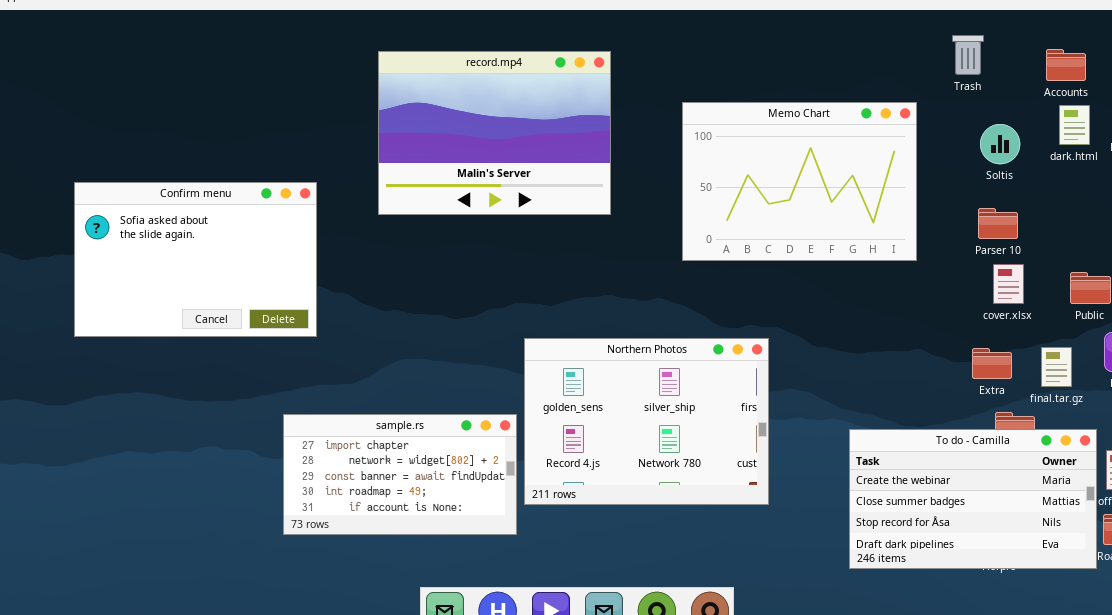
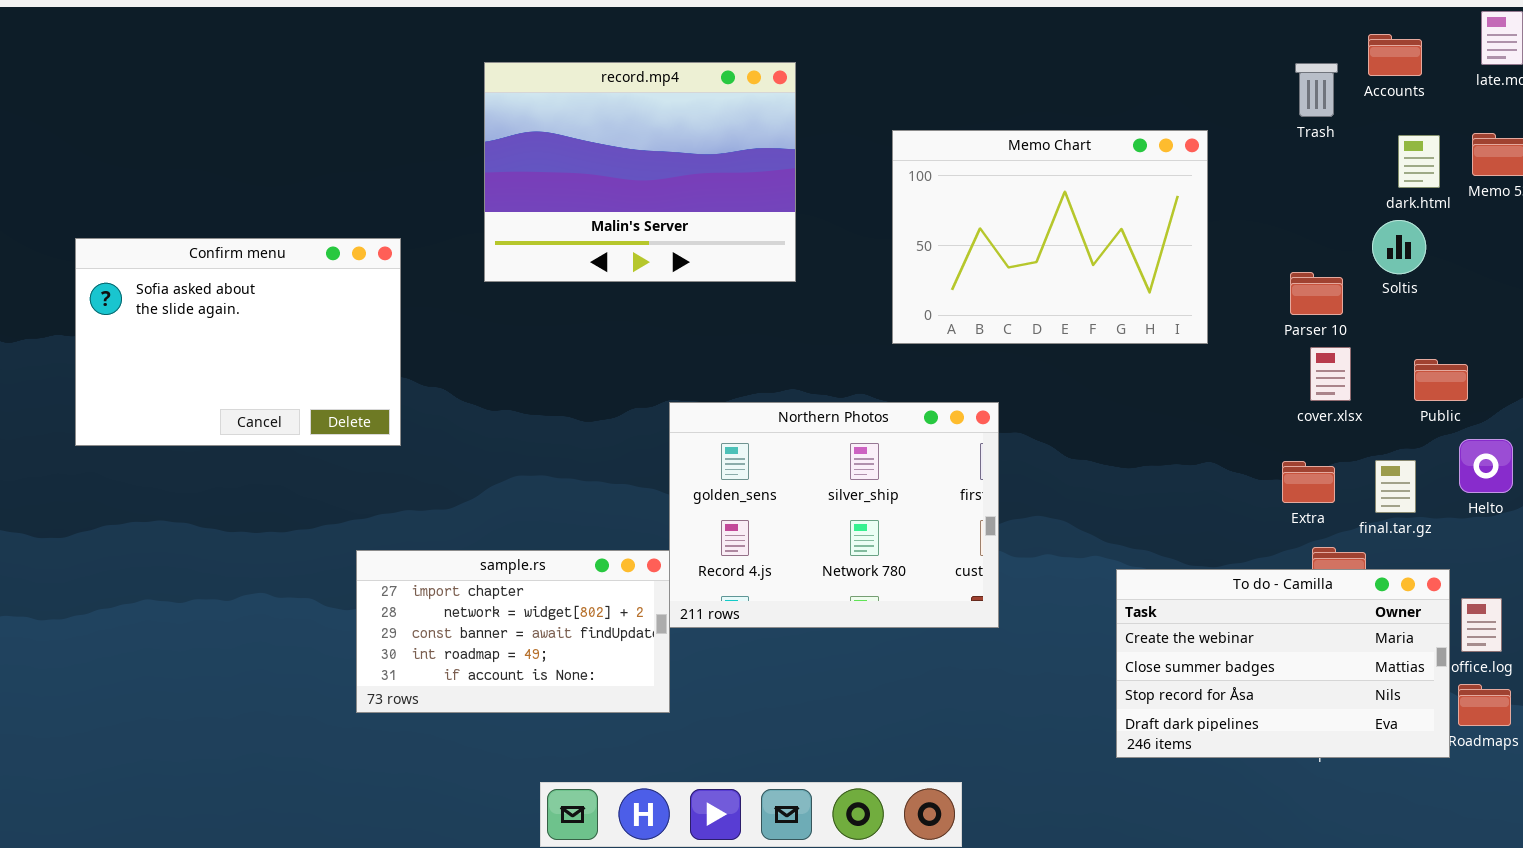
Trash: [952,35,984,75] -> [1295,63,1338,117], moved
Accounts: [1046,49,1086,81] -> [1368,34,1422,76], moved
Soltis: [980,124,1020,164] -> [1372,220,1426,274], moved
Northern Photos: [524,338,769,505] -> [669,402,999,628], moved

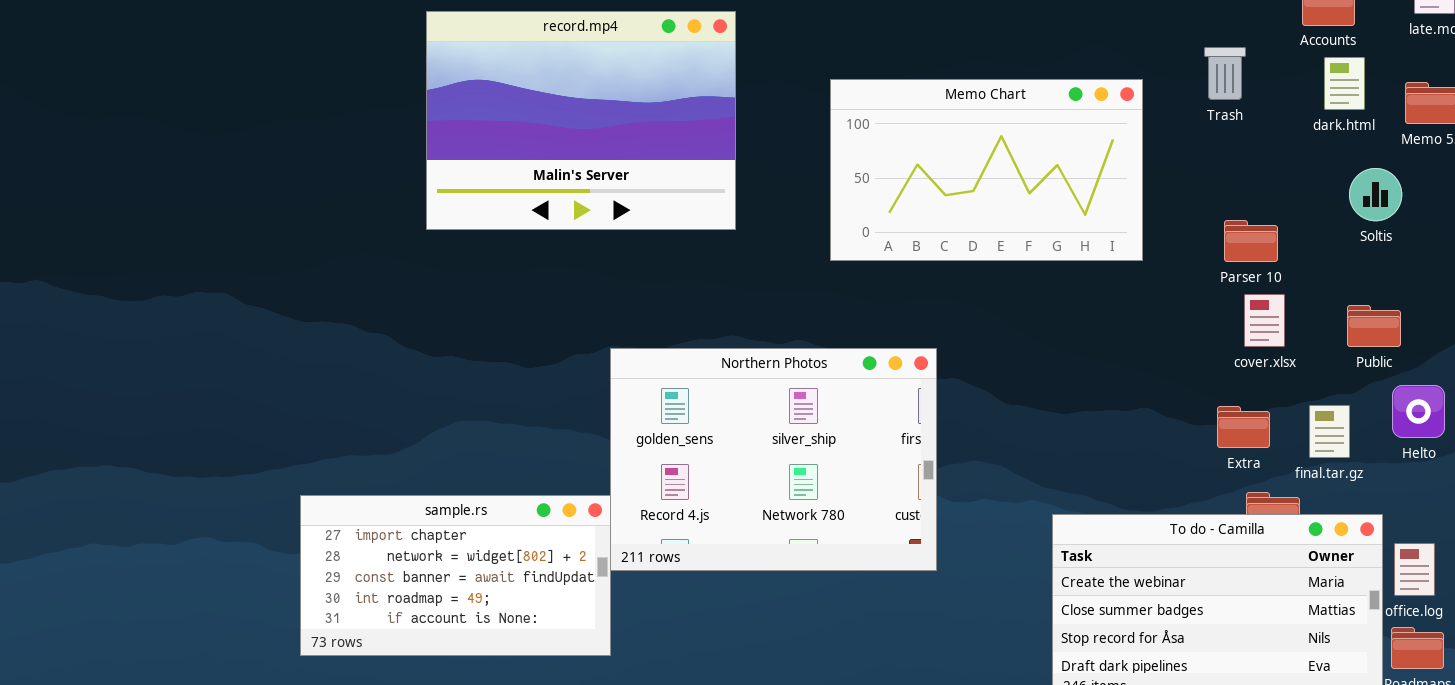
Trash: [1295,63,1338,117] -> [1204,47,1246,100], moved
Memo Chart: [892,130,1208,344] -> [830,79,1143,261], resized
dark.html: [1398,135,1440,188] -> [1324,57,1365,110], moved
Soltis: [1372,220,1426,274] -> [1349,168,1402,221], moved
Confirm menu: [75,238,401,446] -> none, closed

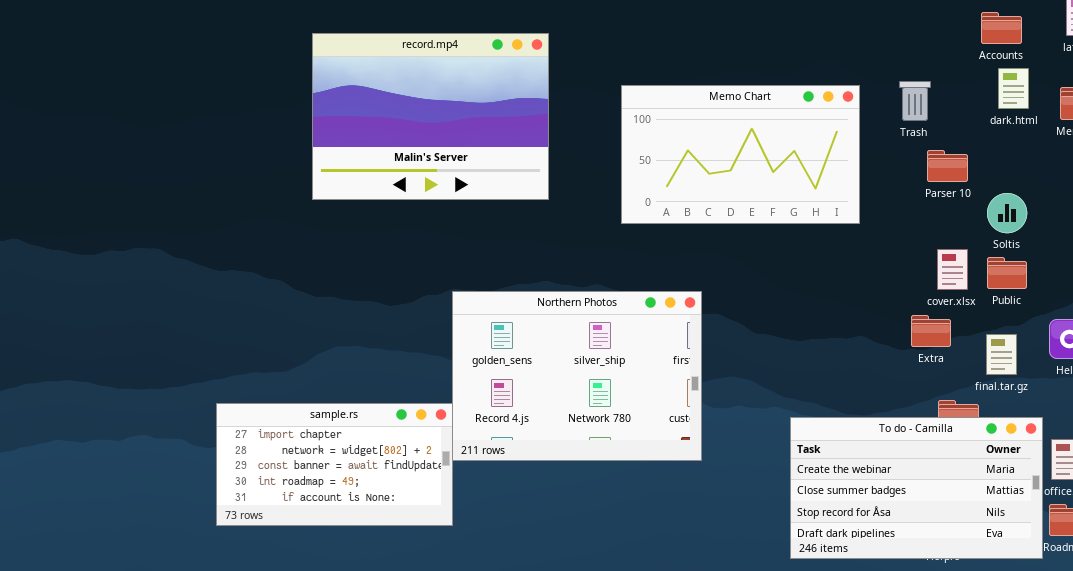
Trash: [1204,47,1246,100] -> [899,81,931,121], moved
Soltis: [1349,168,1402,221] -> [987,193,1027,233], moved
Parser 10: [1224,220,1278,262] -> [927,150,968,182], moved
Public: [1347,305,1401,347] -> [987,257,1027,289], moved
Extra: [1217,406,1270,448] -> [911,315,951,347], moved

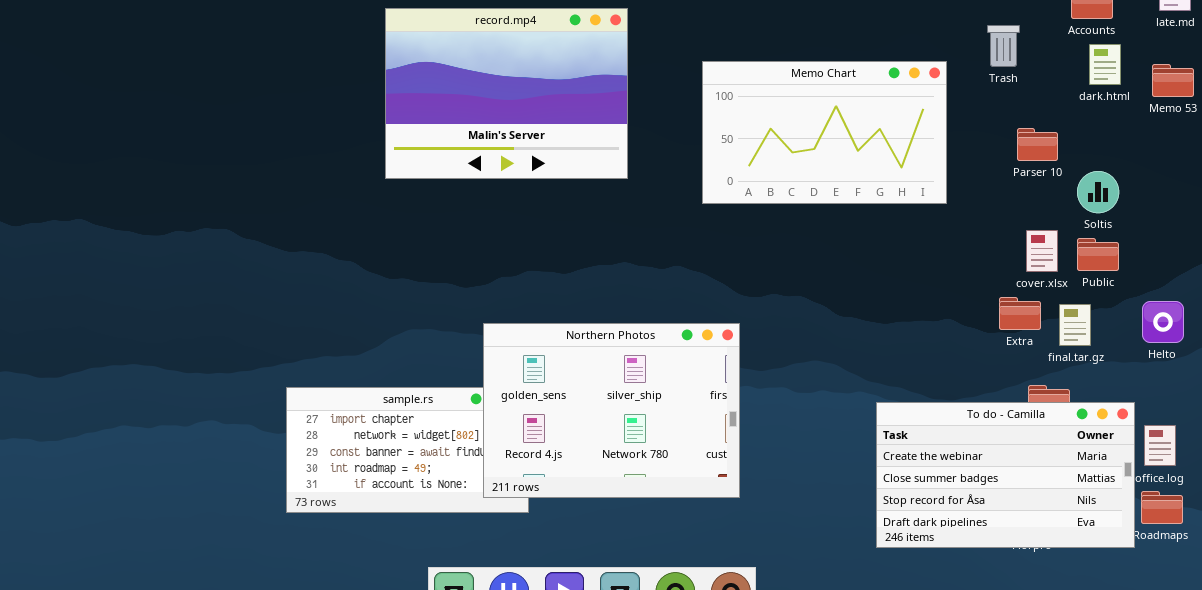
Trash: [899,81,931,121] -> [987,25,1020,67], moved
Northern Photos: [452,291,702,461] -> [483,323,740,498], moved
final.tar.gz: [986,334,1017,375] -> [1059,304,1091,346], moved

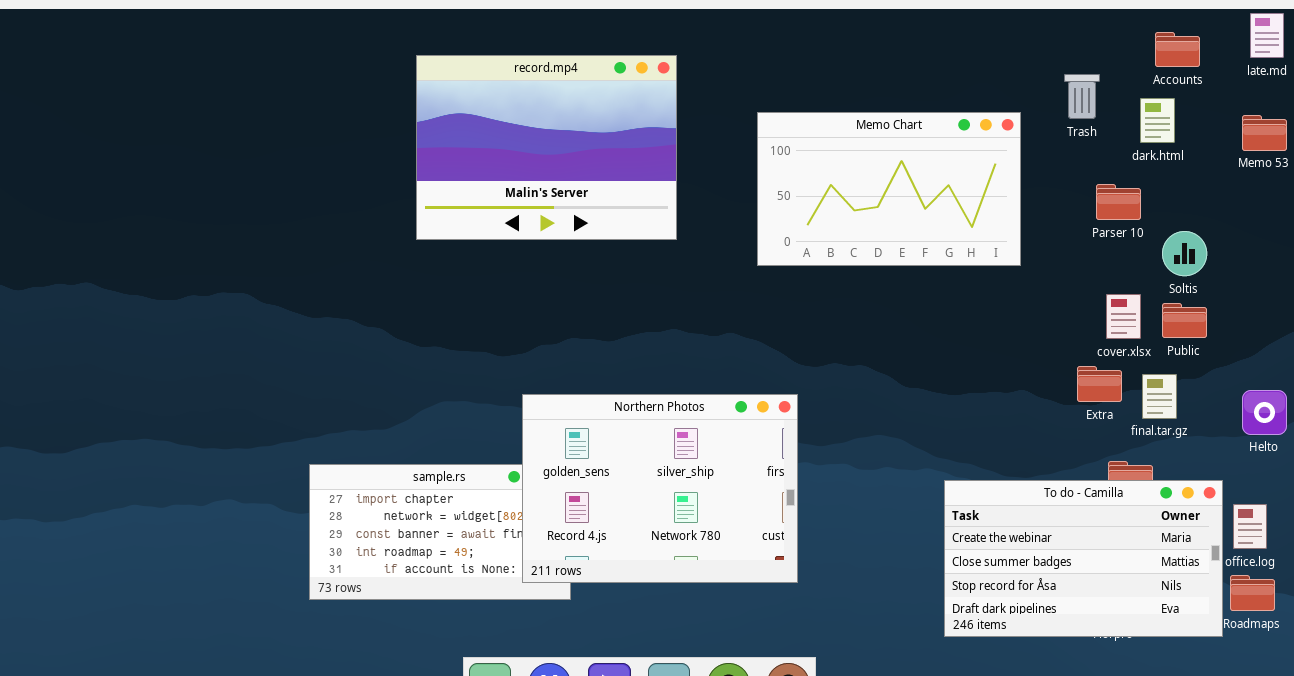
dark.html: [1089,44,1121,85] -> [1140,98,1175,143], moved
Helto: [1142,301,1184,343] -> [1242,390,1287,435], moved

